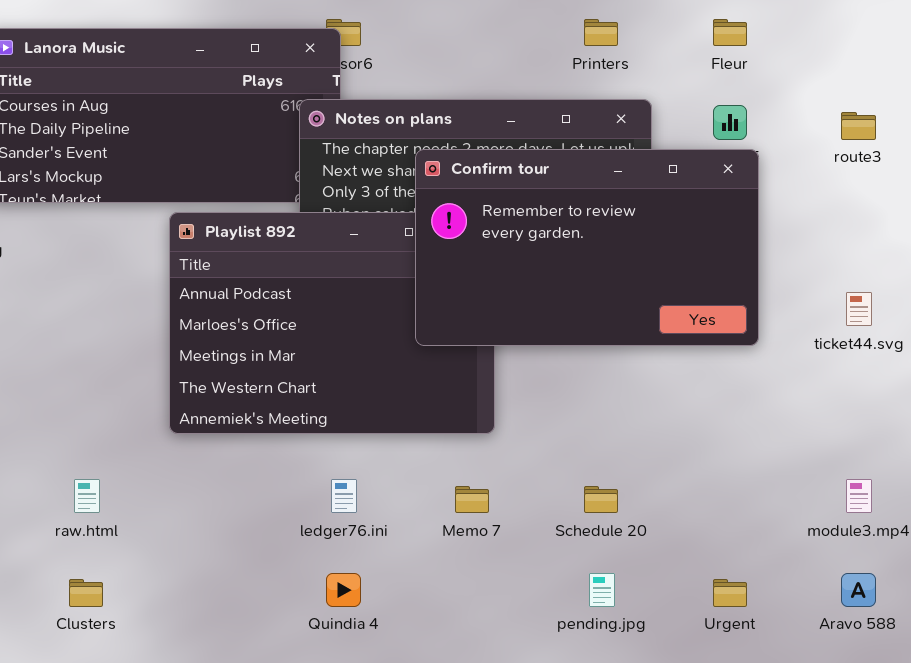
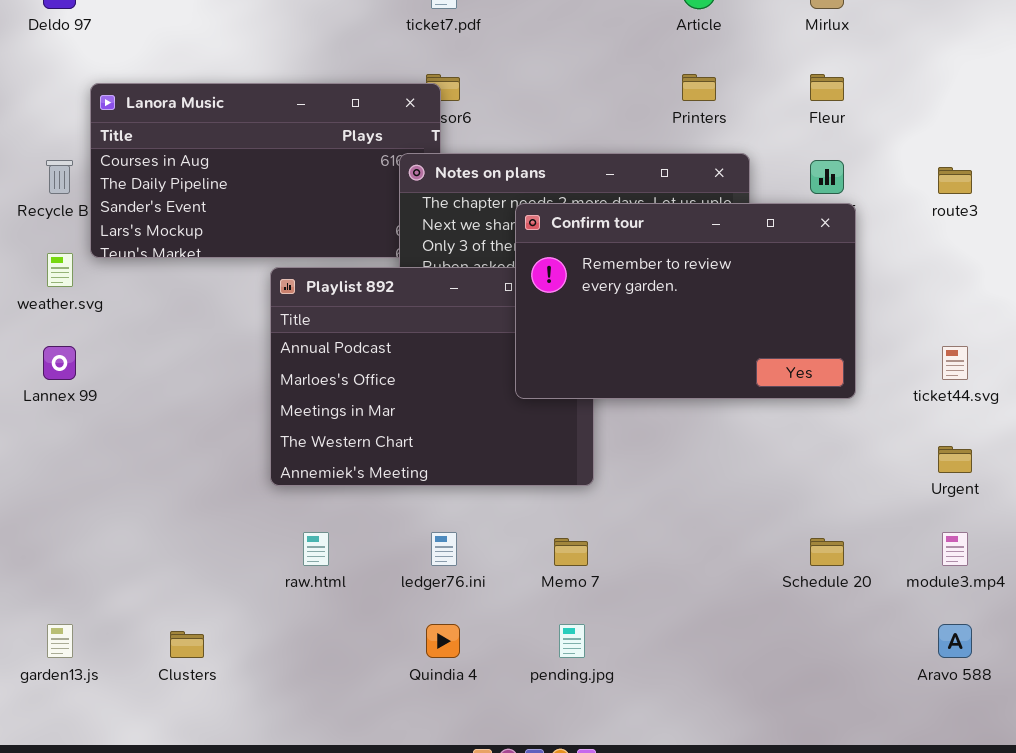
raw.html: [74,479,100,513] -> [303,532,329,566], moved
Schedule 20: [584,486,618,513] -> [810,538,844,566], moved
pending.jpg: [589,573,615,607] -> [559,624,585,658], moved
Urgent: [713,579,747,607] -> [938,446,972,473], moved

